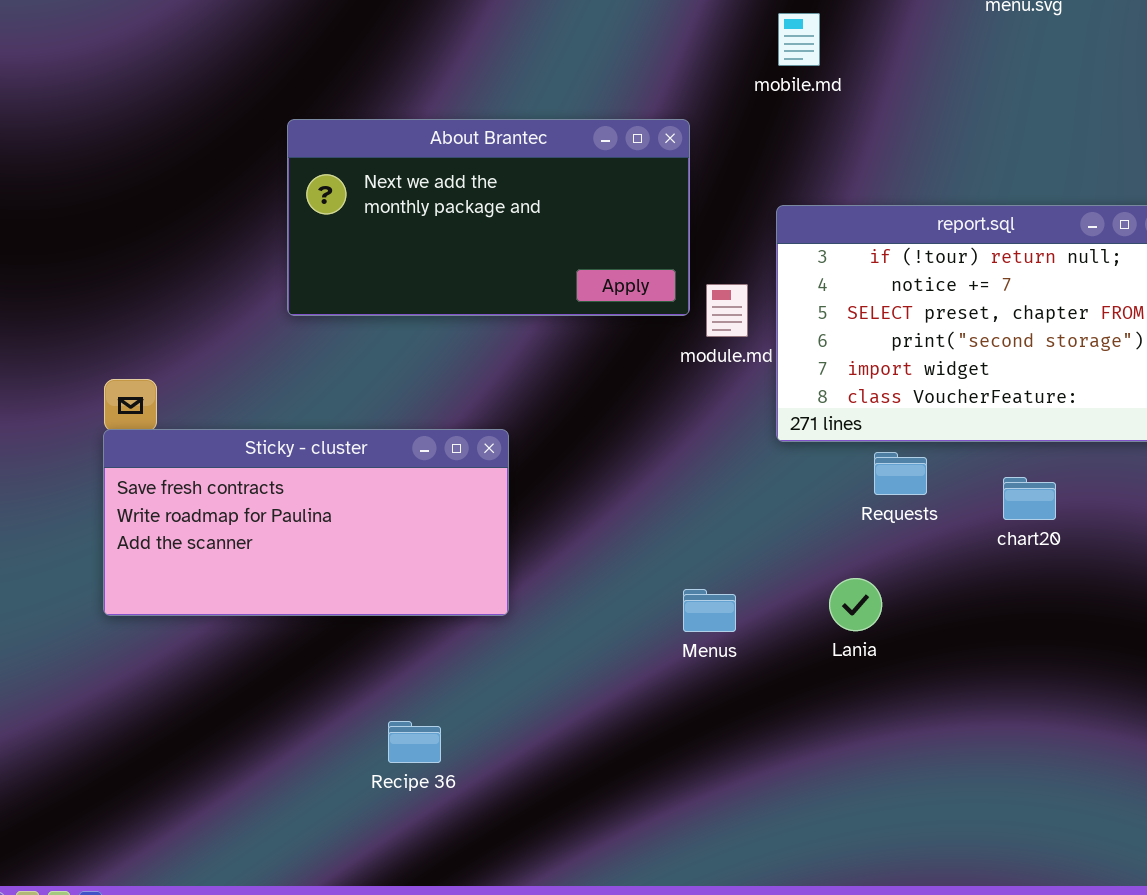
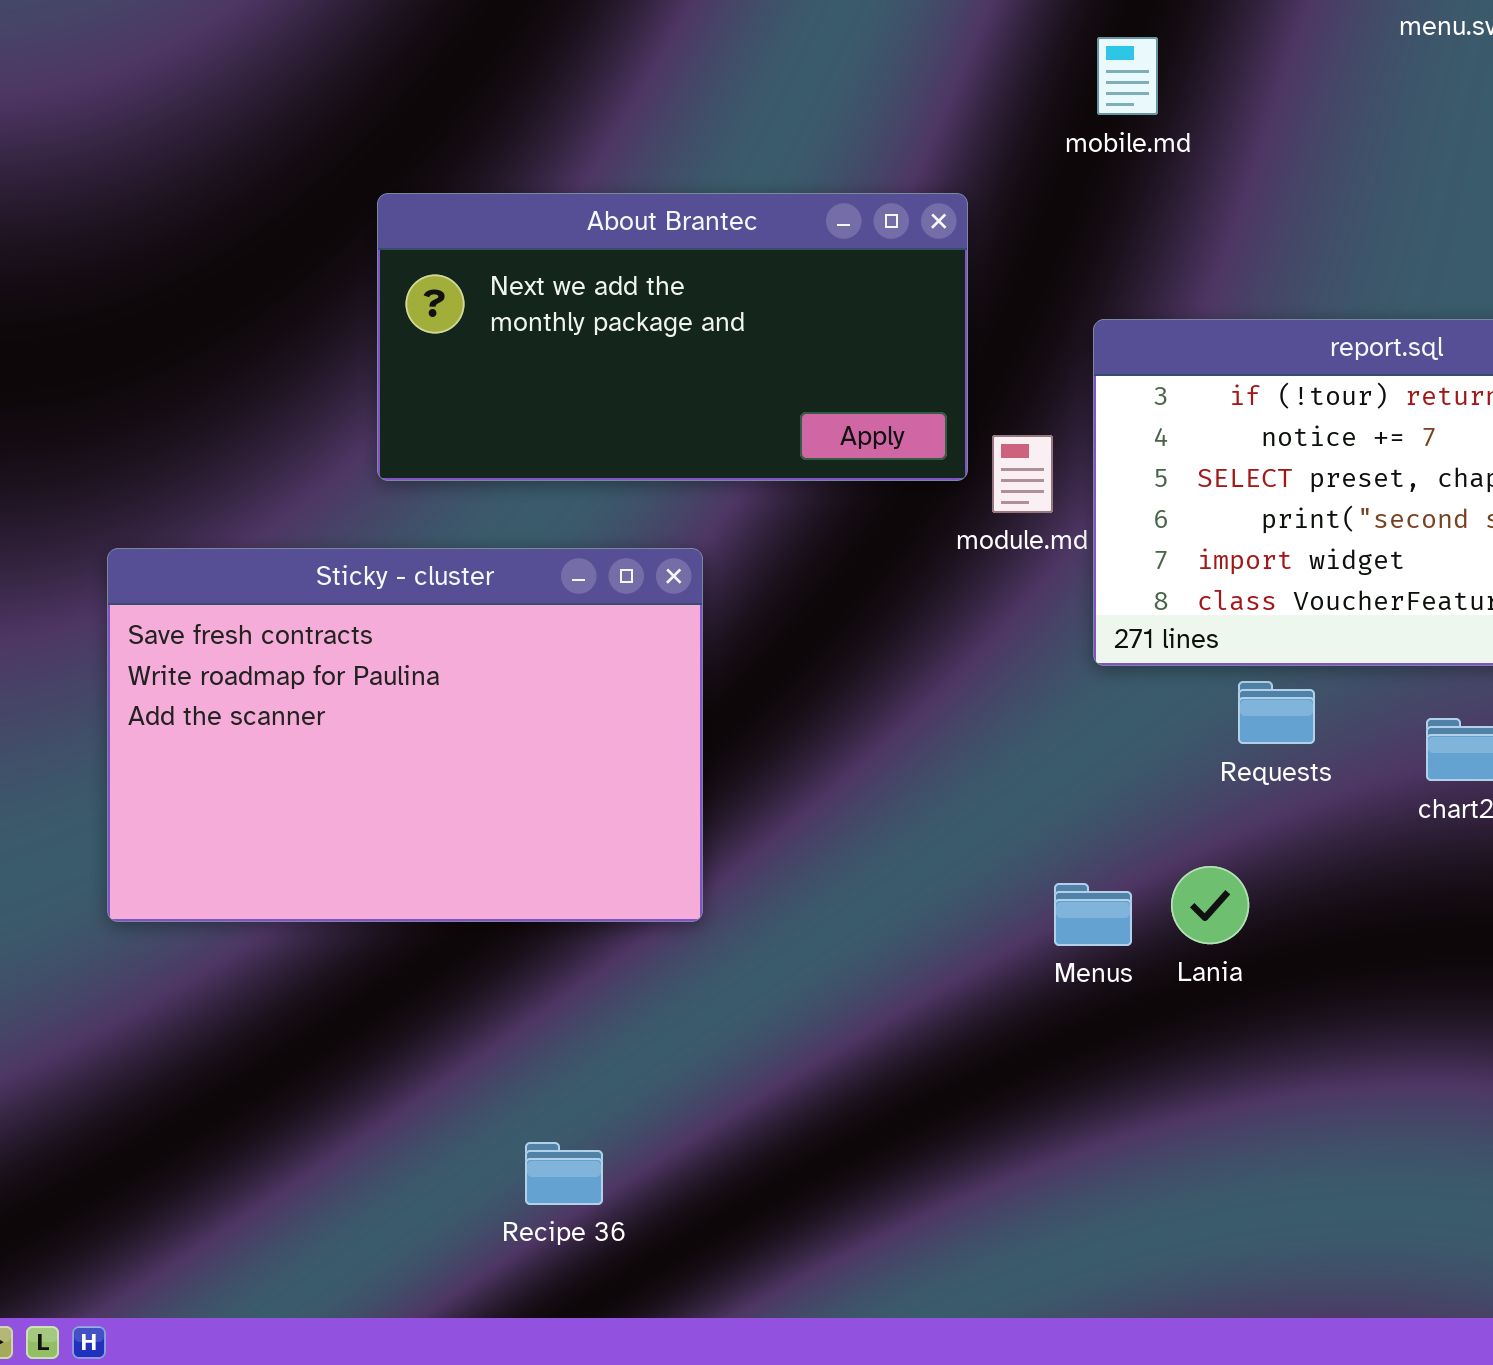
Sticky - cluster: [103,429,509,616] -> [107,548,703,922], resized
Menus: [683,589,736,632] -> [1054,883,1132,946], moved
Recipe 36: [388,721,441,763] -> [525,1142,603,1205], moved

